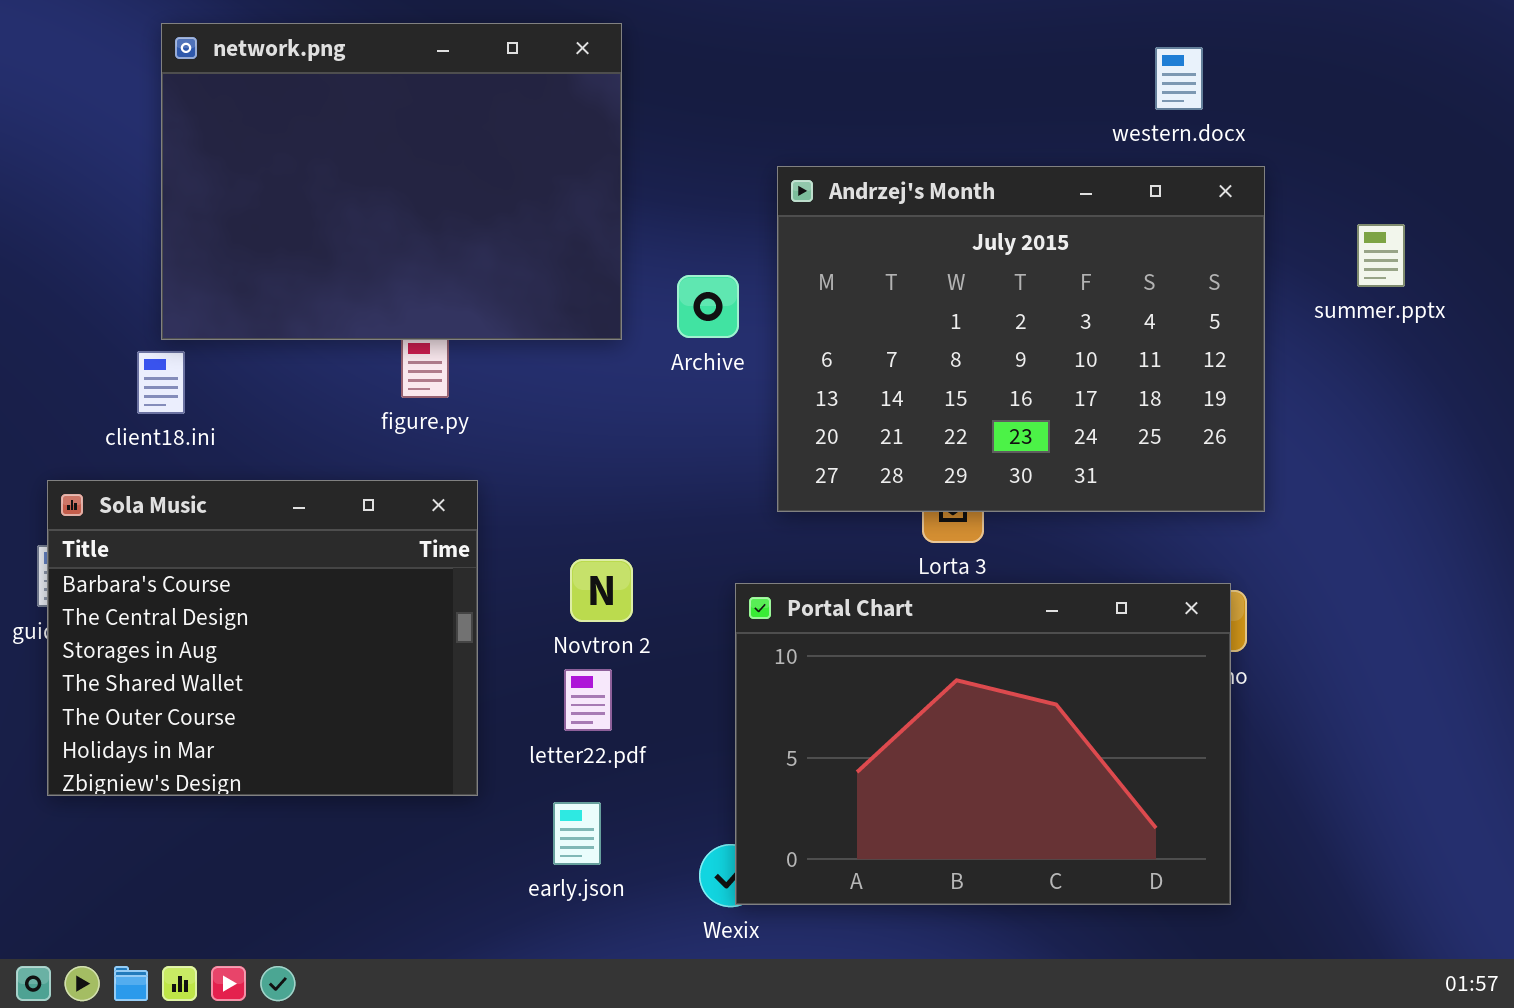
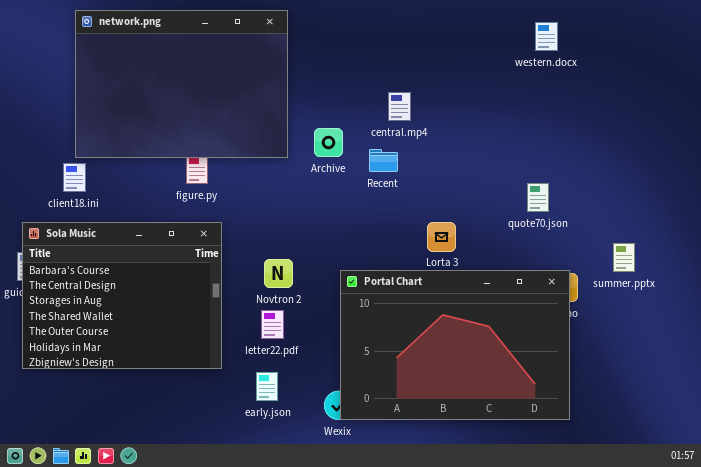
Andrzej's Month: [777,166,1265,512] -> none, closed
summer.pptx: [1357,224,1405,287] -> [613,243,635,272], moved

